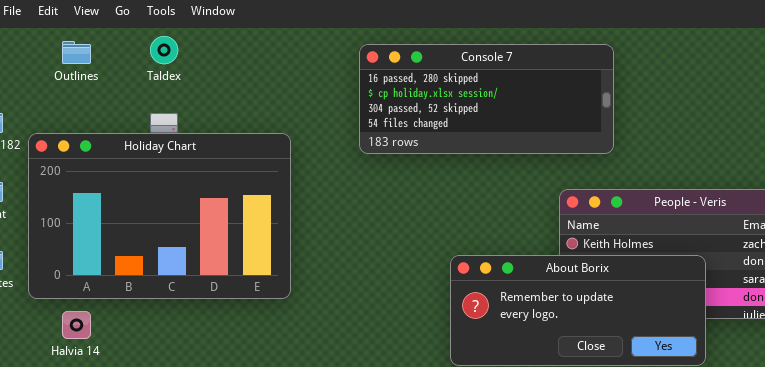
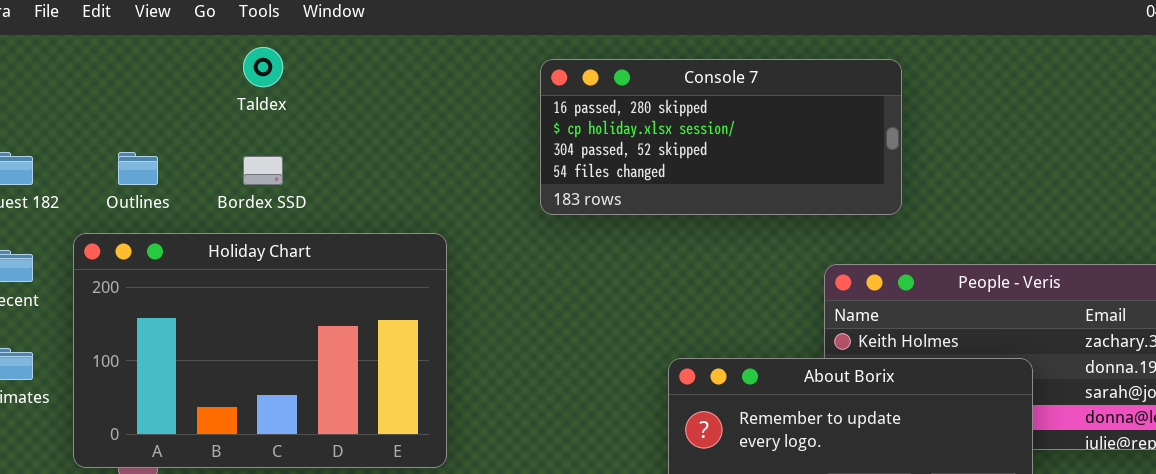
Outlines: [62,41,91,64] -> [118,152,158,185], moved
Holiday Chart: [28,133,291,299] -> [73,233,447,468], moved

